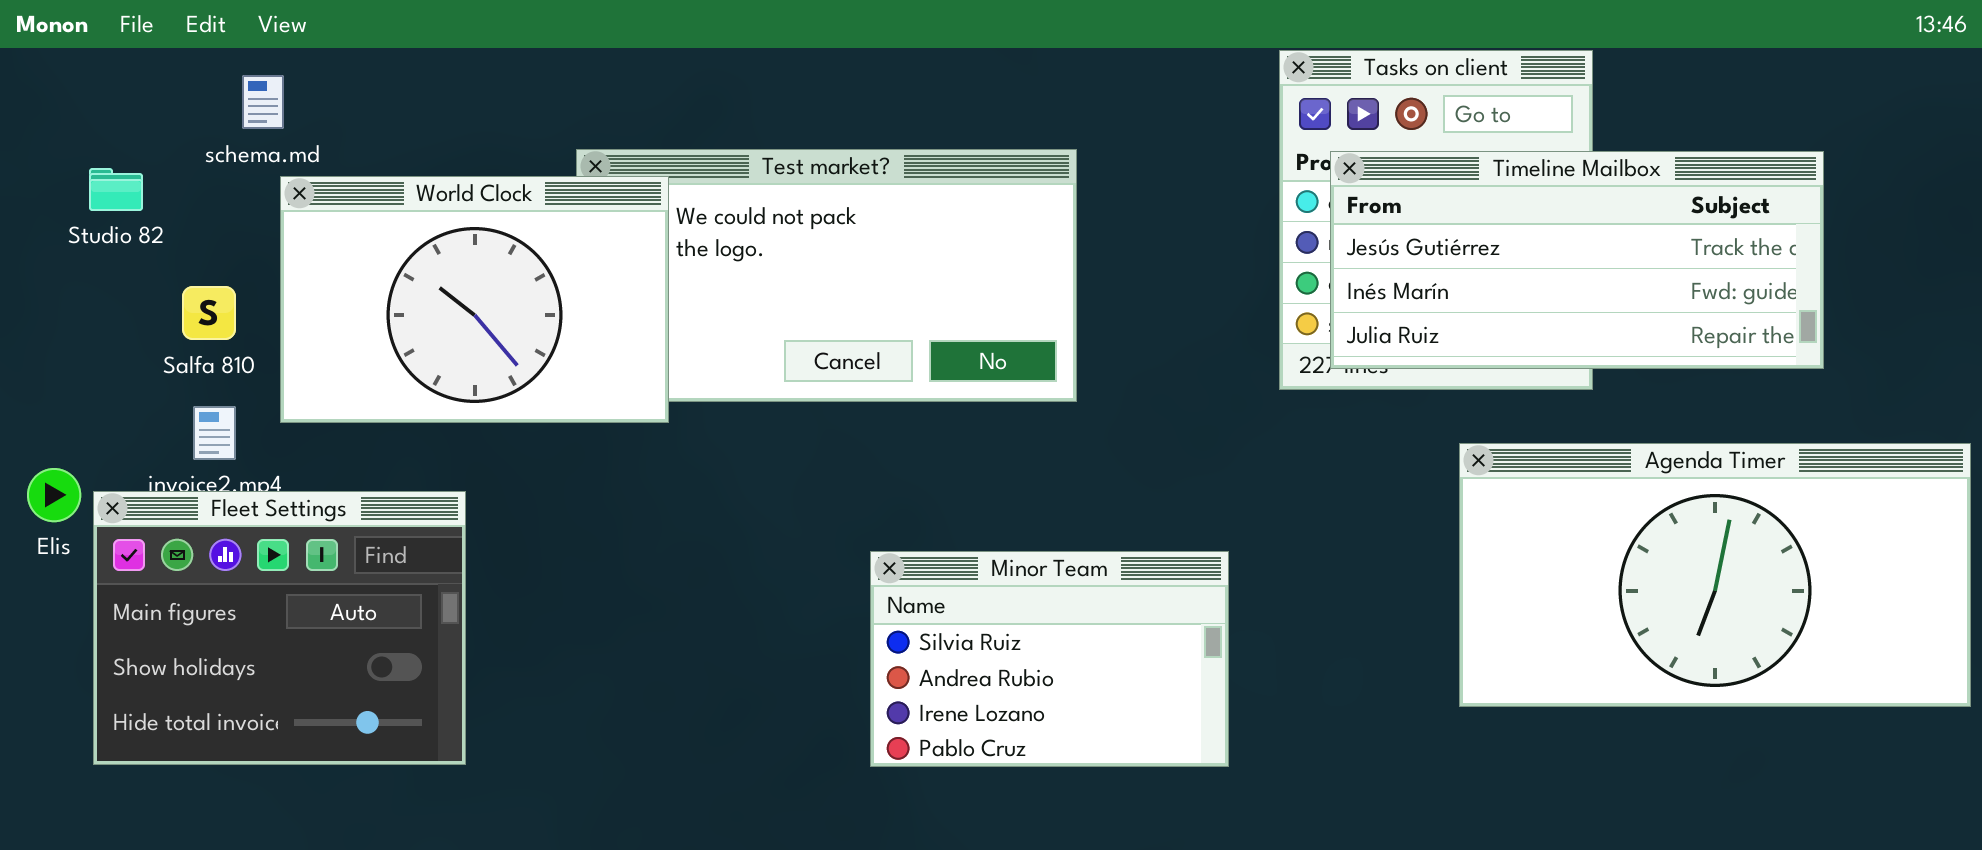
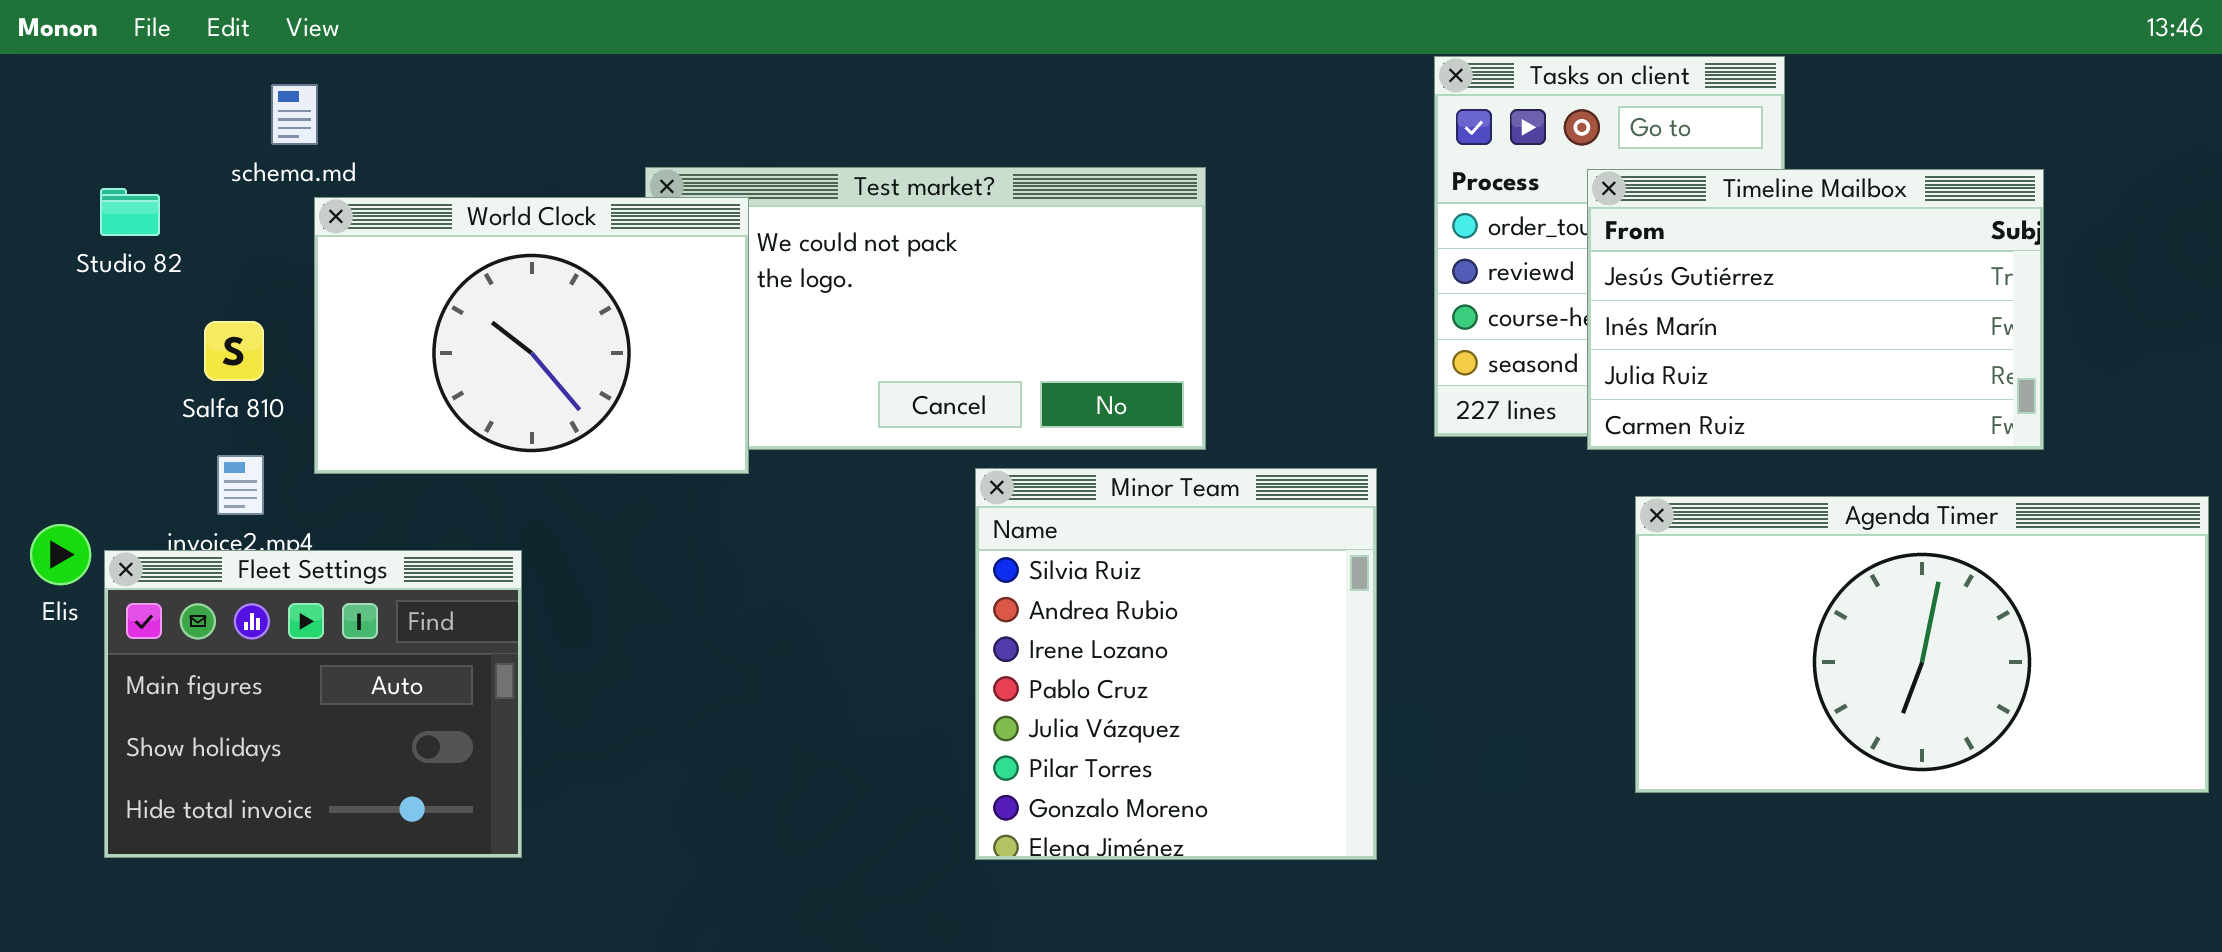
Timeline Mailbox: [1330,151,1824,369] -> [1587,169,2044,450], resized
Minor Team: [870,551,1229,767] -> [975,468,1377,860], resized

